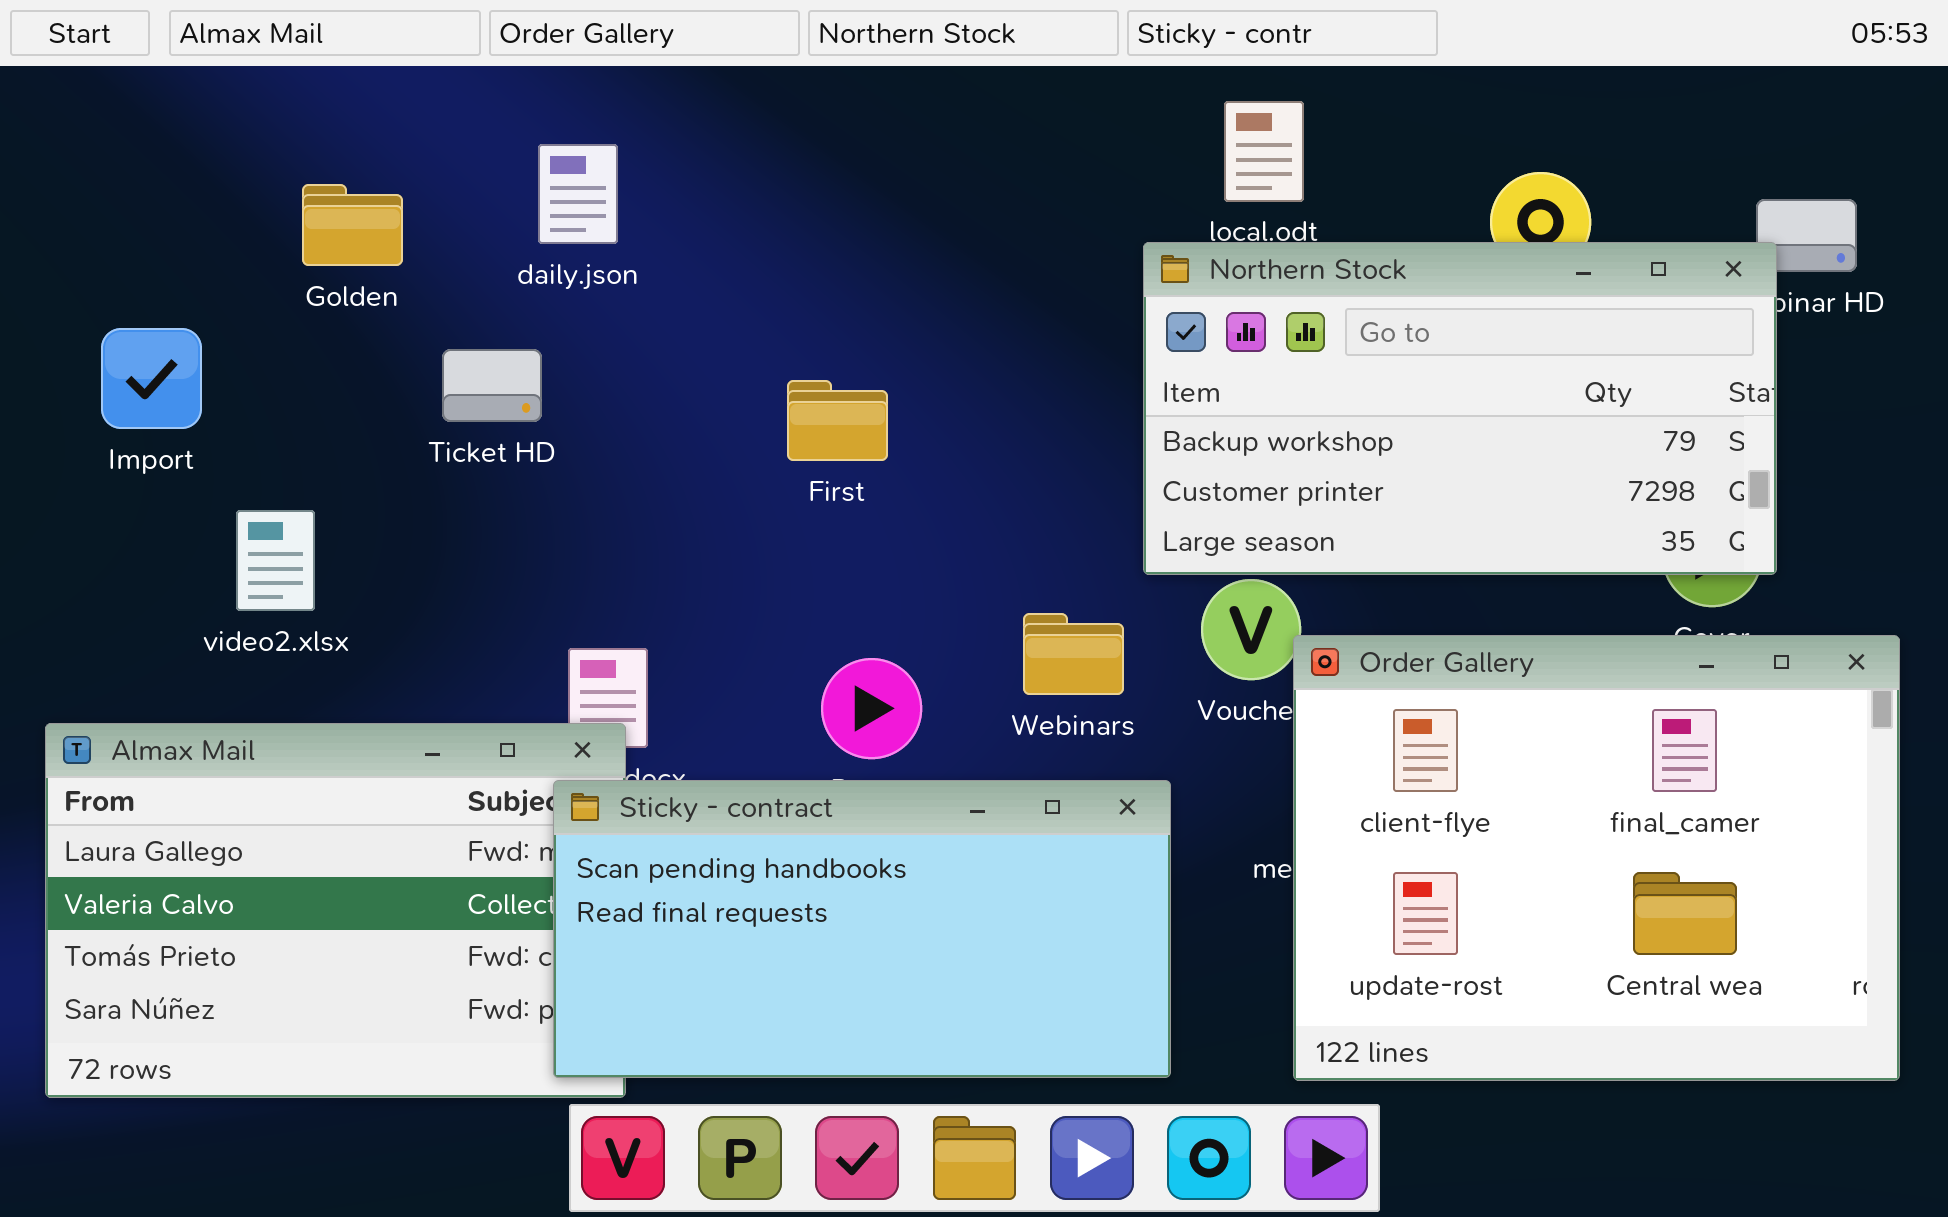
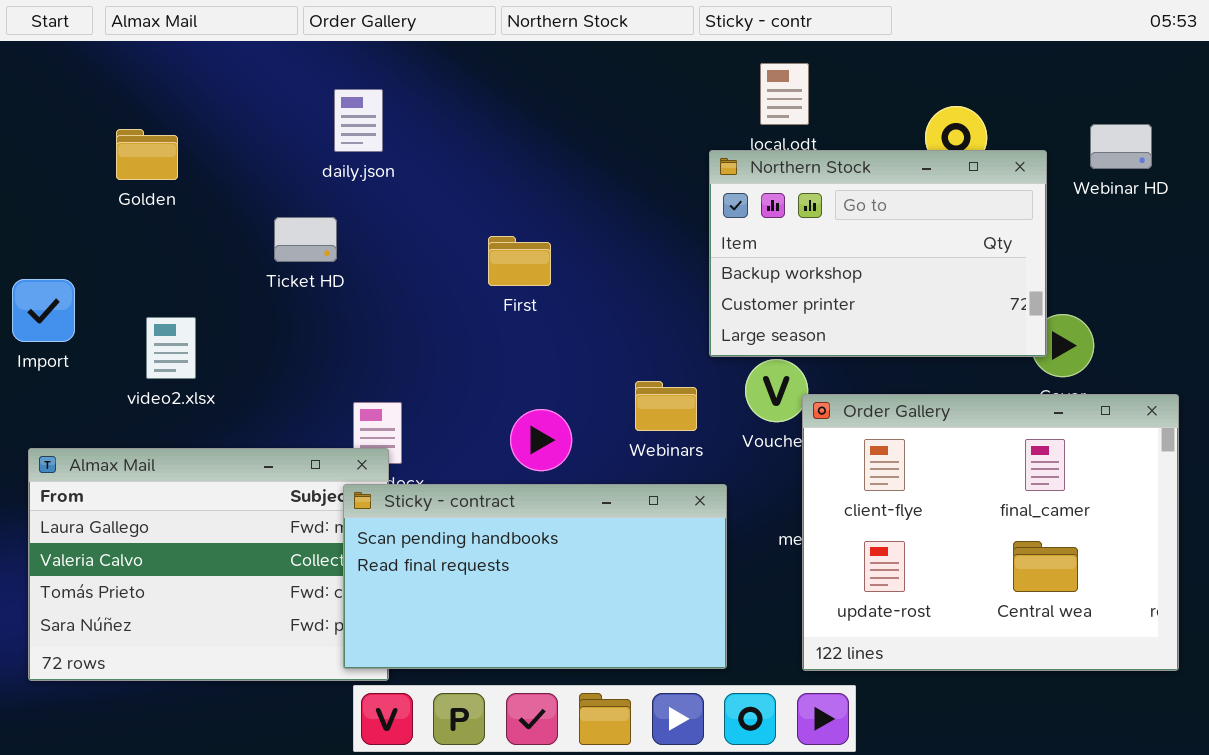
Golden: [302,184,403,266] -> [116,129,178,180], moved
Northern Stock: [1143,242,1777,575] -> [709,150,1047,357], resized
Import: [101,328,202,429] -> [12,279,75,342], moved

